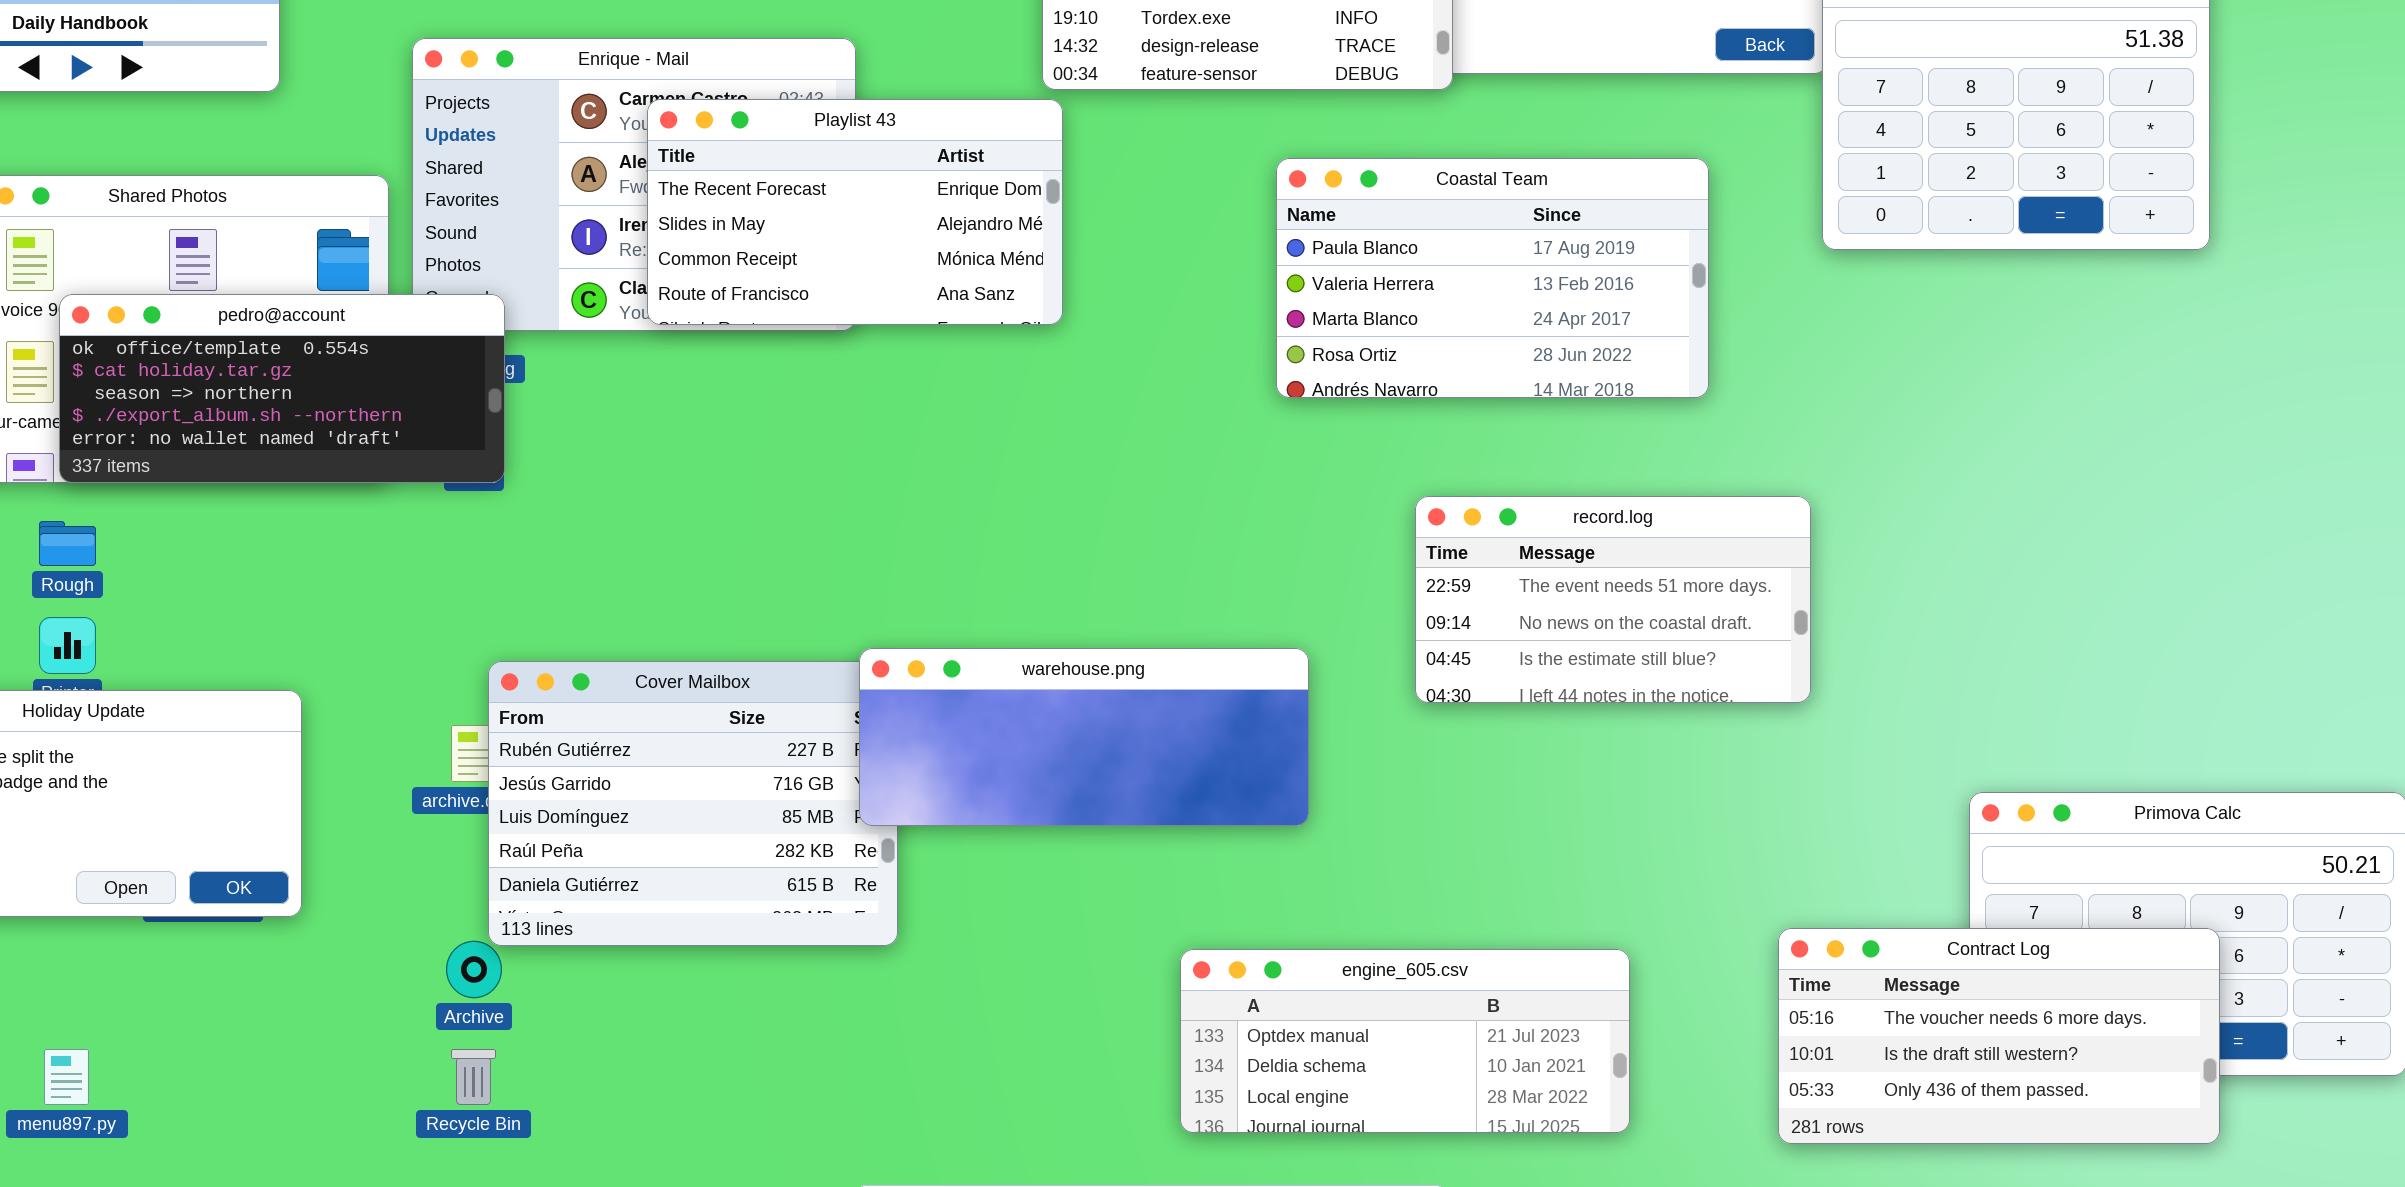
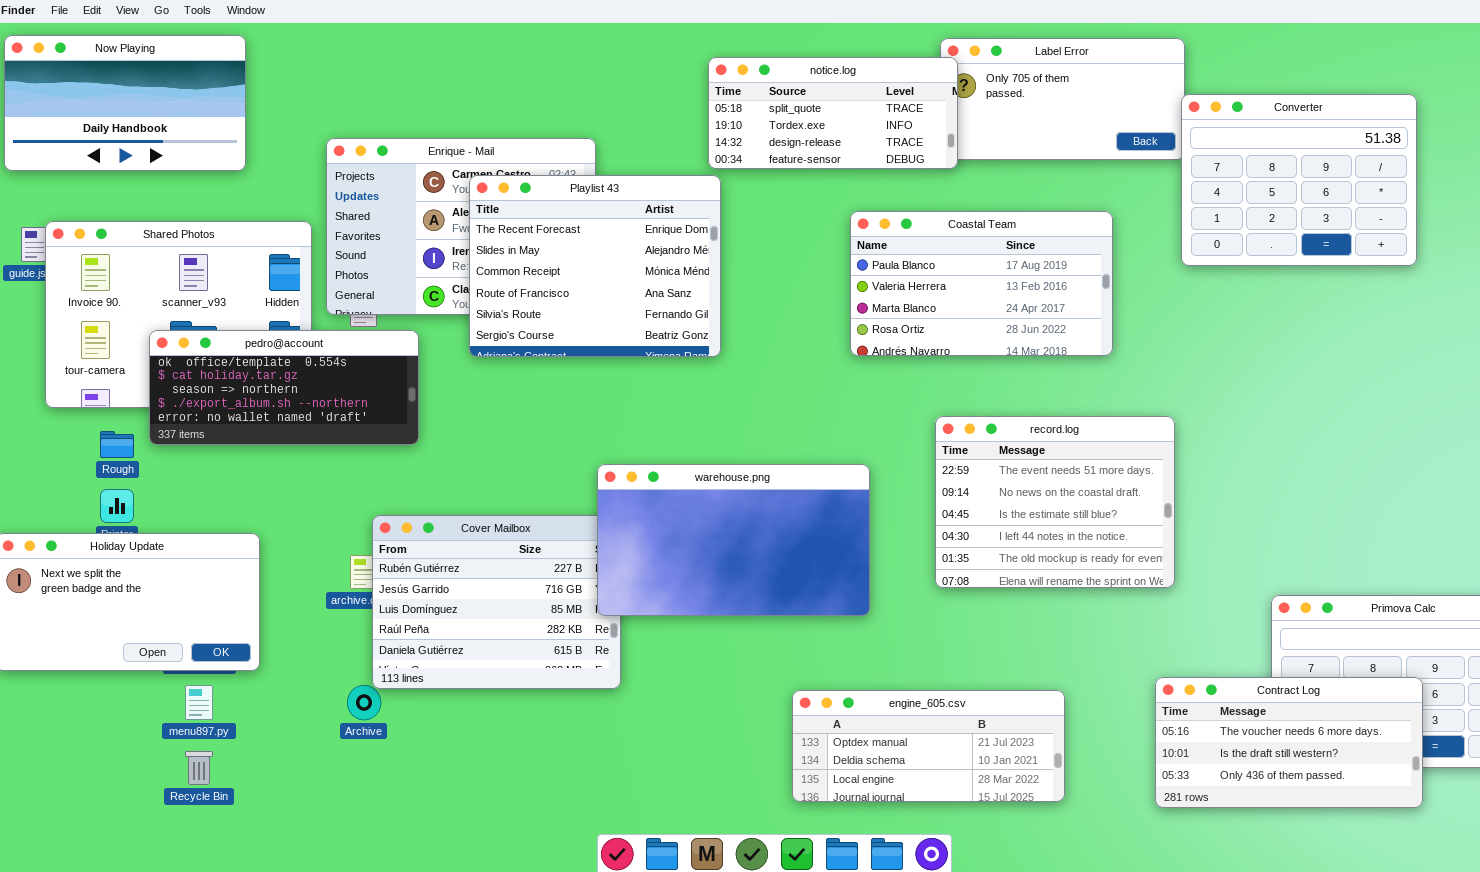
Playlist 43: [647,99,1063,325] -> [469,175,721,357], resized
pedro@account: [59,294,505,483] -> [149,330,419,445], moved
record.log: [1415,496,1811,703] -> [935,416,1175,588], resized
warehouse.png: [859,648,1309,826] -> [597,464,870,616], resized
menu897.py: [44,1049,89,1105] -> [185,685,213,720], moved
Recycle Bin: [451,1049,496,1105] -> [185,751,213,785], moved

